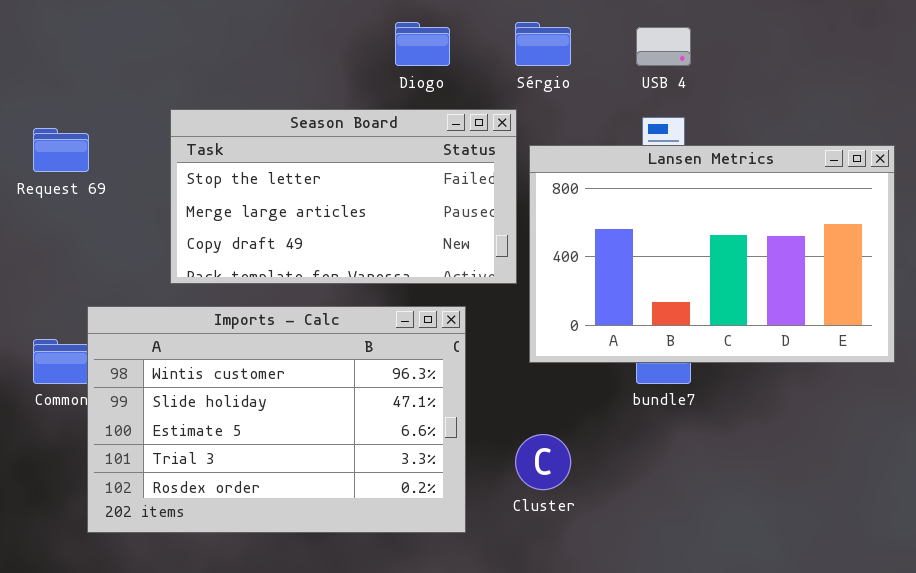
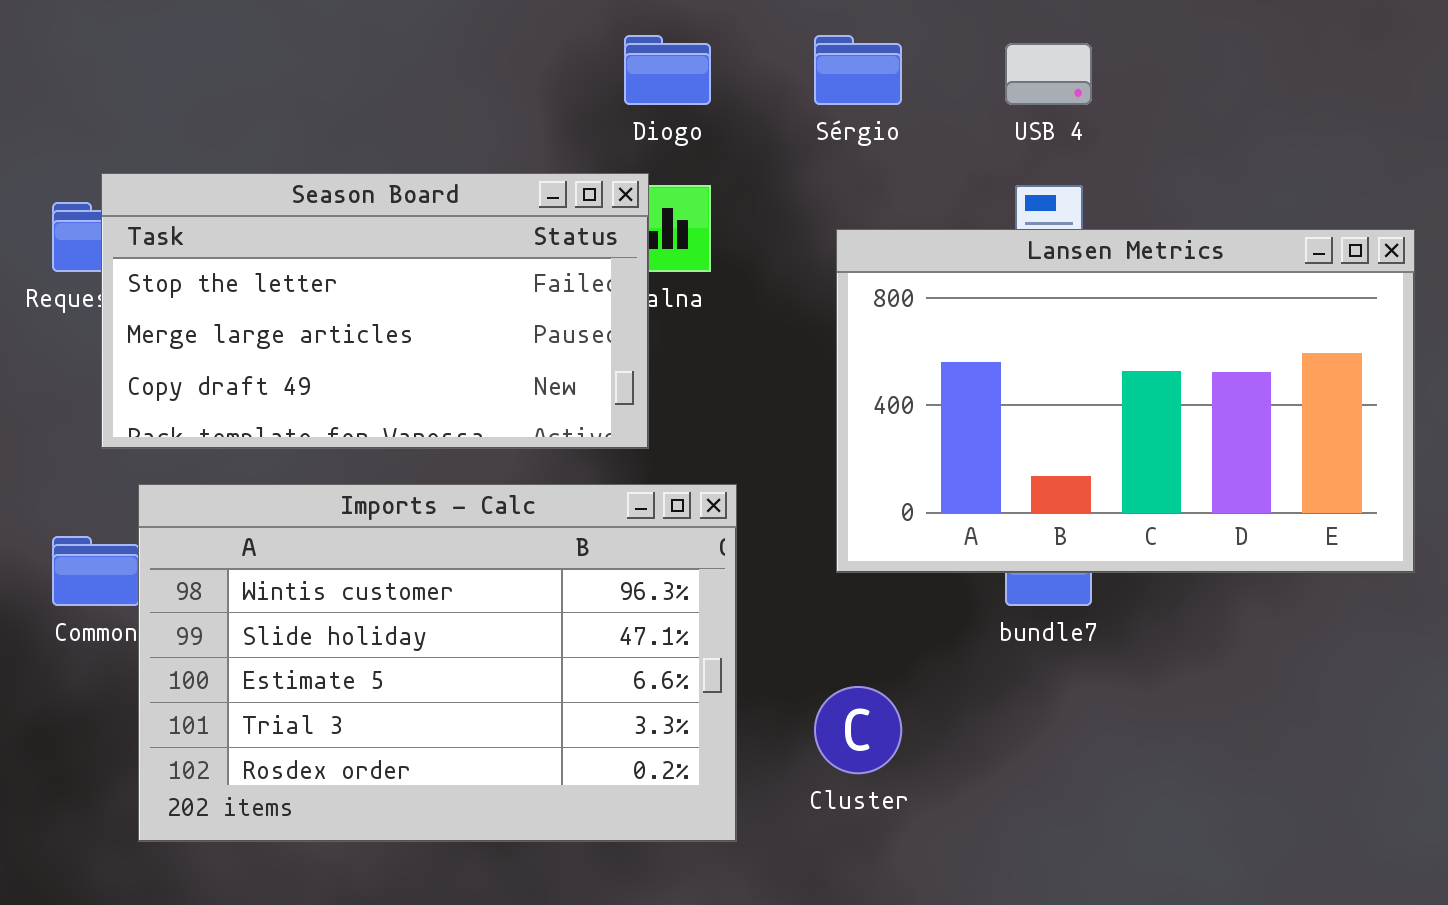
Season Board: [170,109,517,284] -> [101,173,649,449], moved

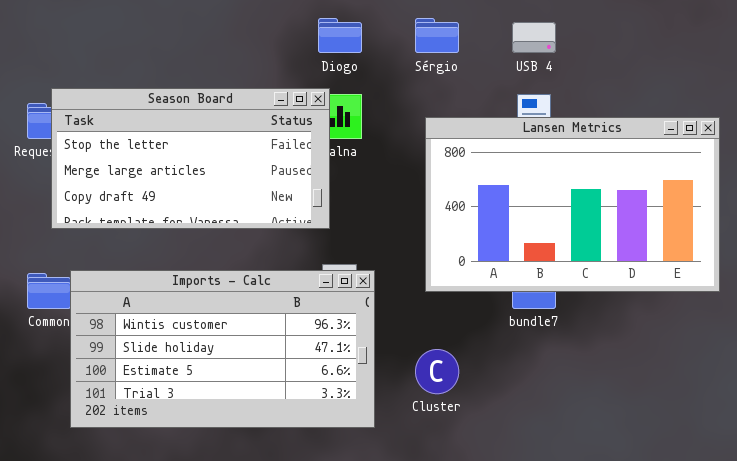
Imports - Calc: [138,484,737,842] -> [70,270,375,428], resized

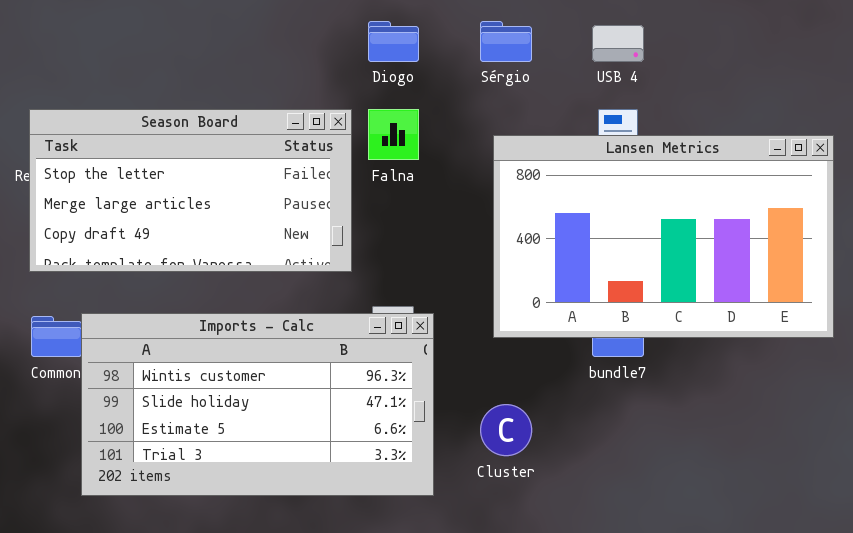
Season Board: [51,88,330,229] -> [29,109,352,272], moved

